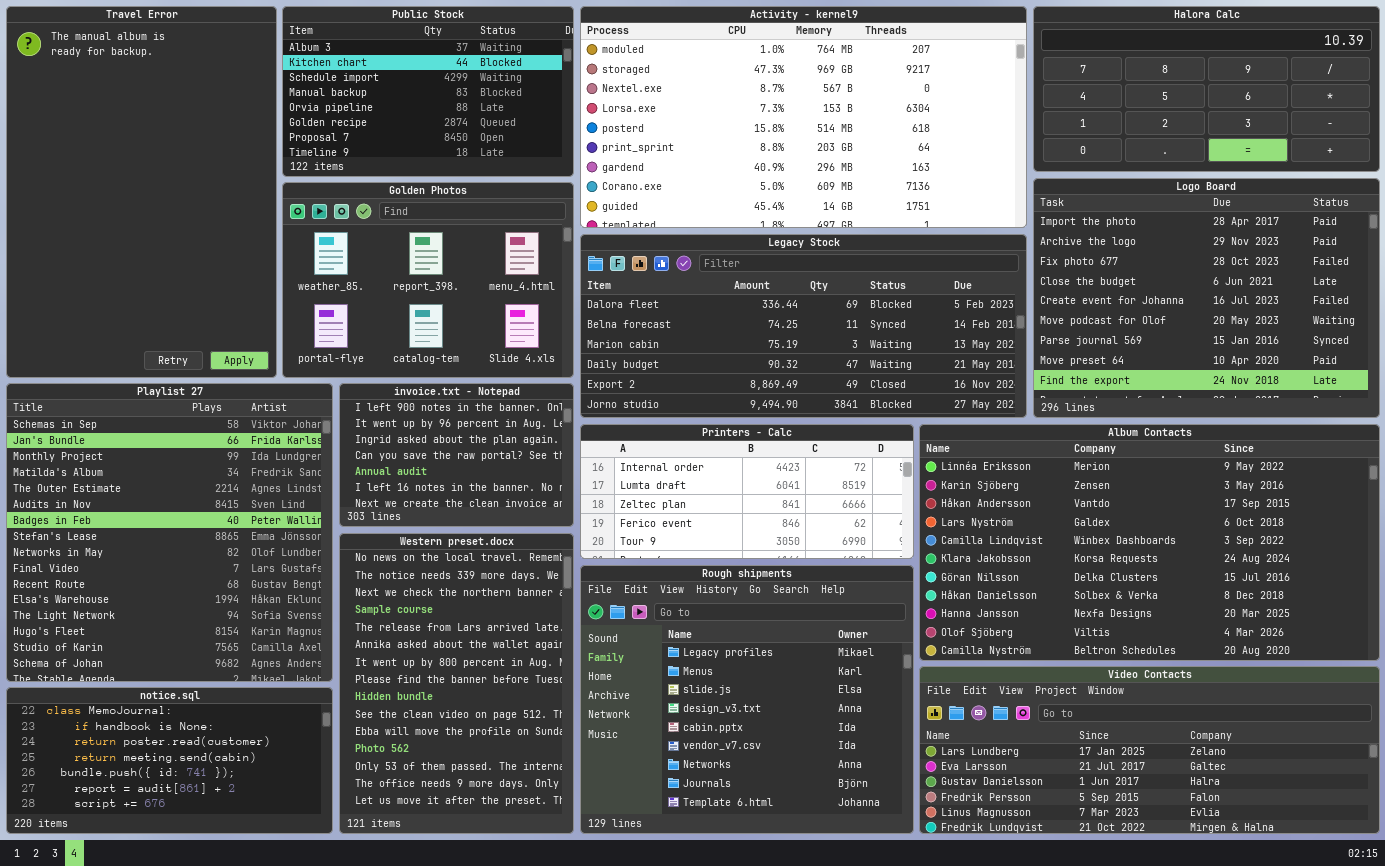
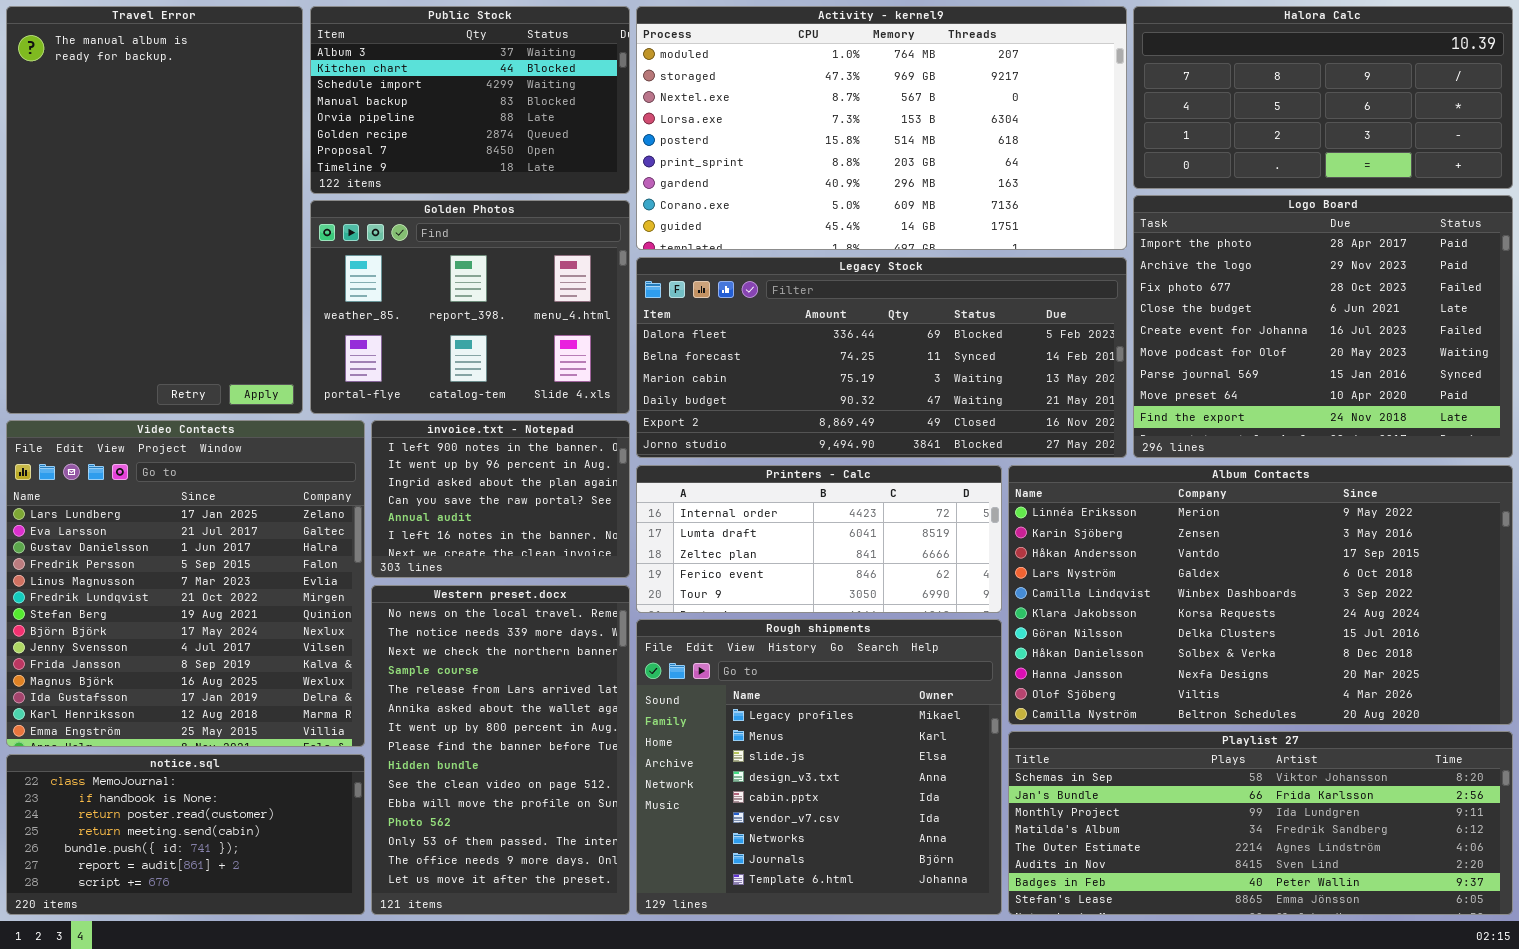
Playlist 27: [6,383,333,682] -> [1008,731,1513,915], moved, resized
Video Contacts: [919,666,1380,834] -> [6,420,365,747], moved, resized

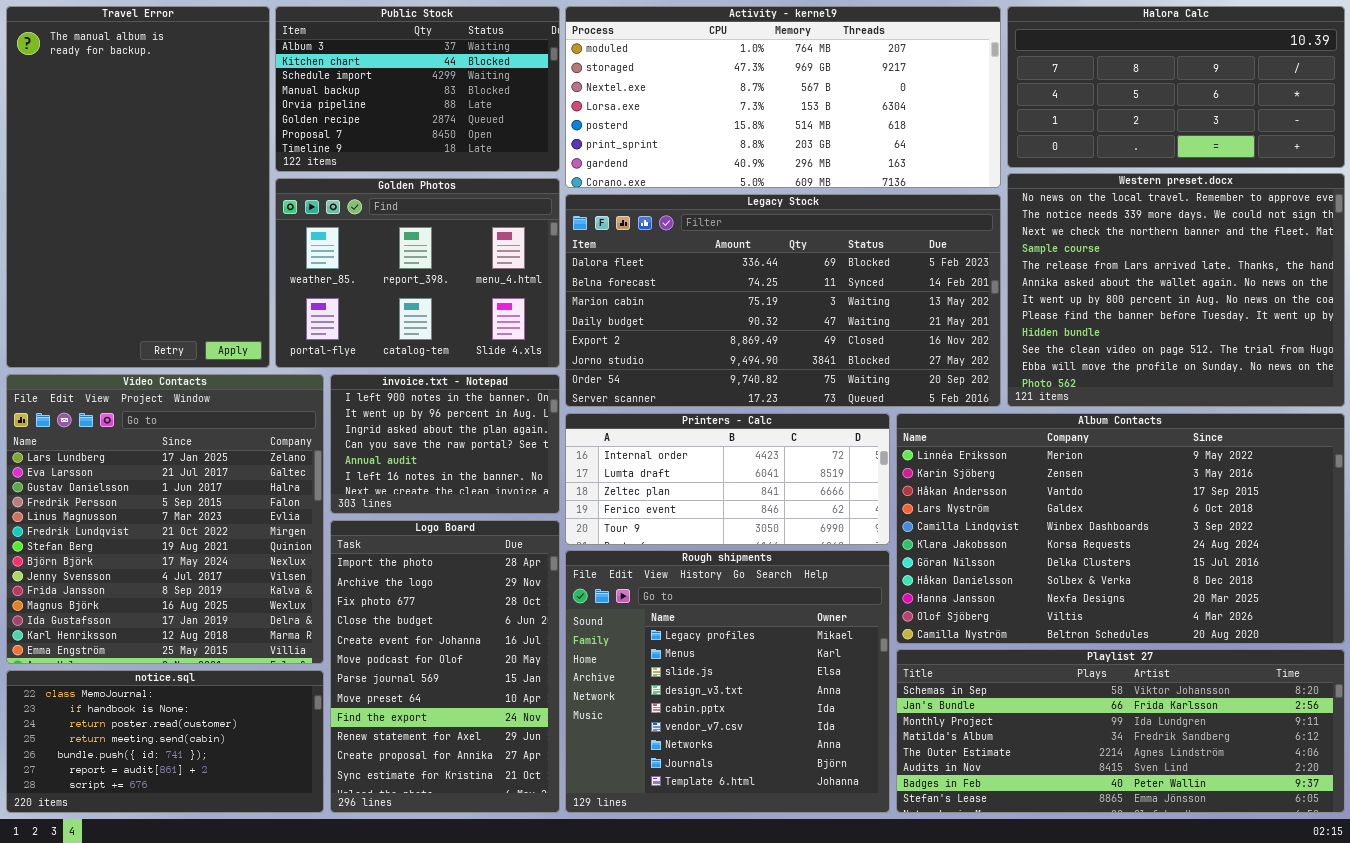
Activity - kernel9: [636,6,1127,250] -> [565,6,1001,188], resized
Logo Board: [1133,195,1513,458] -> [330,520,560,813], moved, resized
Legacy Stock: [636,257,1127,458] -> [565,194,1001,407], resized
Western preset.docx: [371,585,630,915] -> [1007,173,1345,407], moved, resized

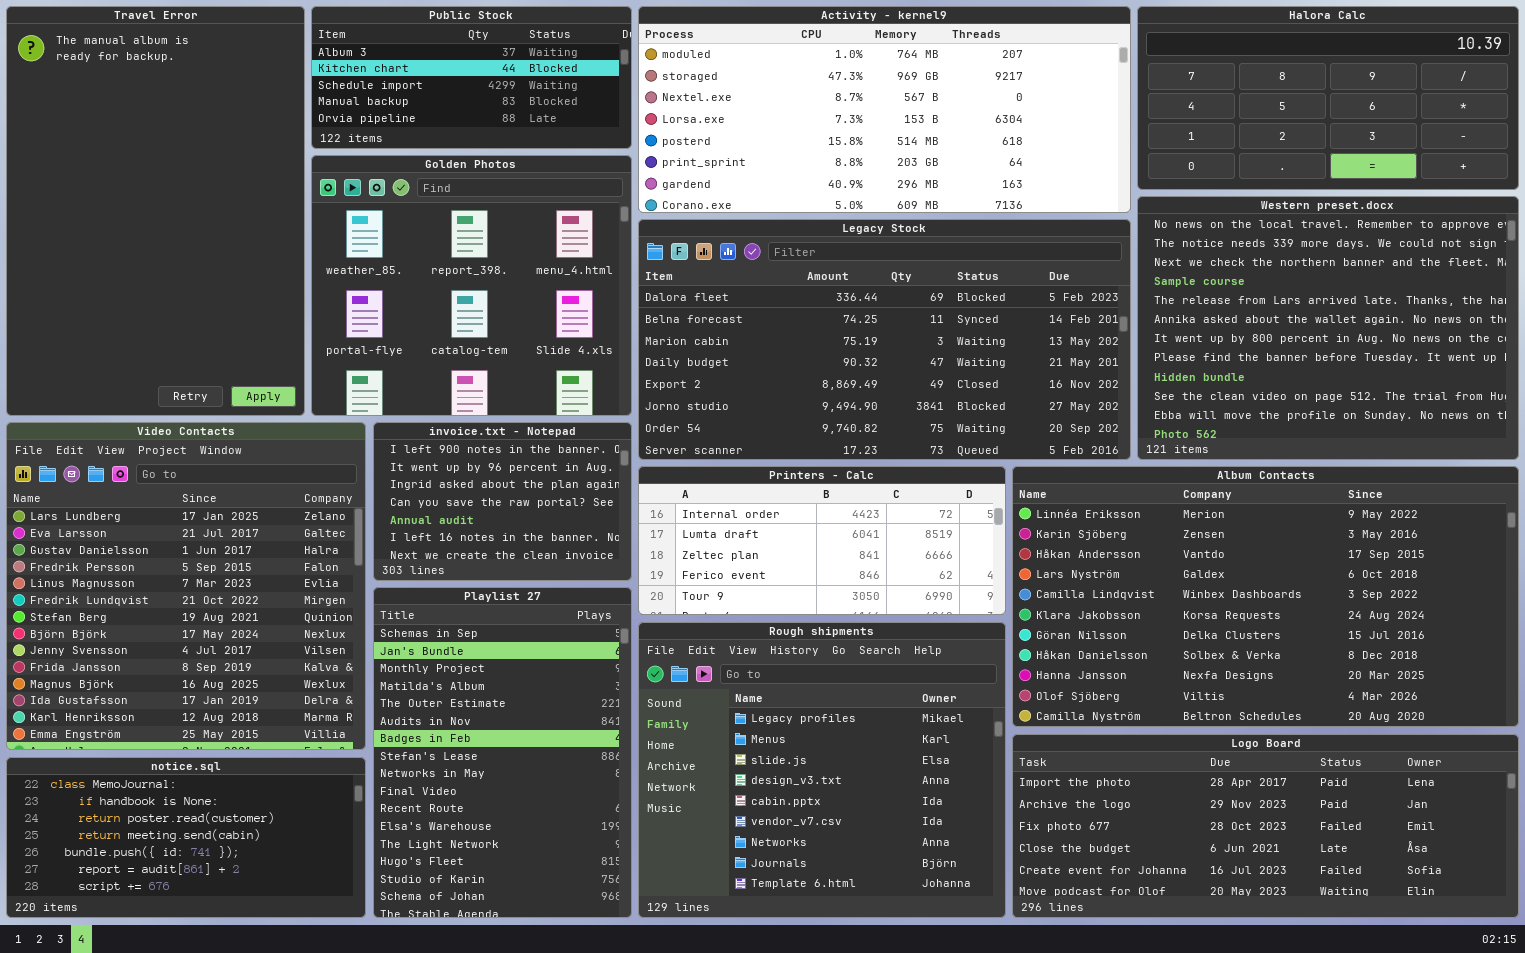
Public Stock: [275,6,560,172] -> [311,6,632,149], resized
Golden Photos: [275,178,560,368] -> [311,155,632,416], resized
Logo Board: [330,520,560,813] -> [1012,734,1519,918], moved, resized
Playlist 27: [896,649,1345,813] -> [373,587,632,918], moved, resized

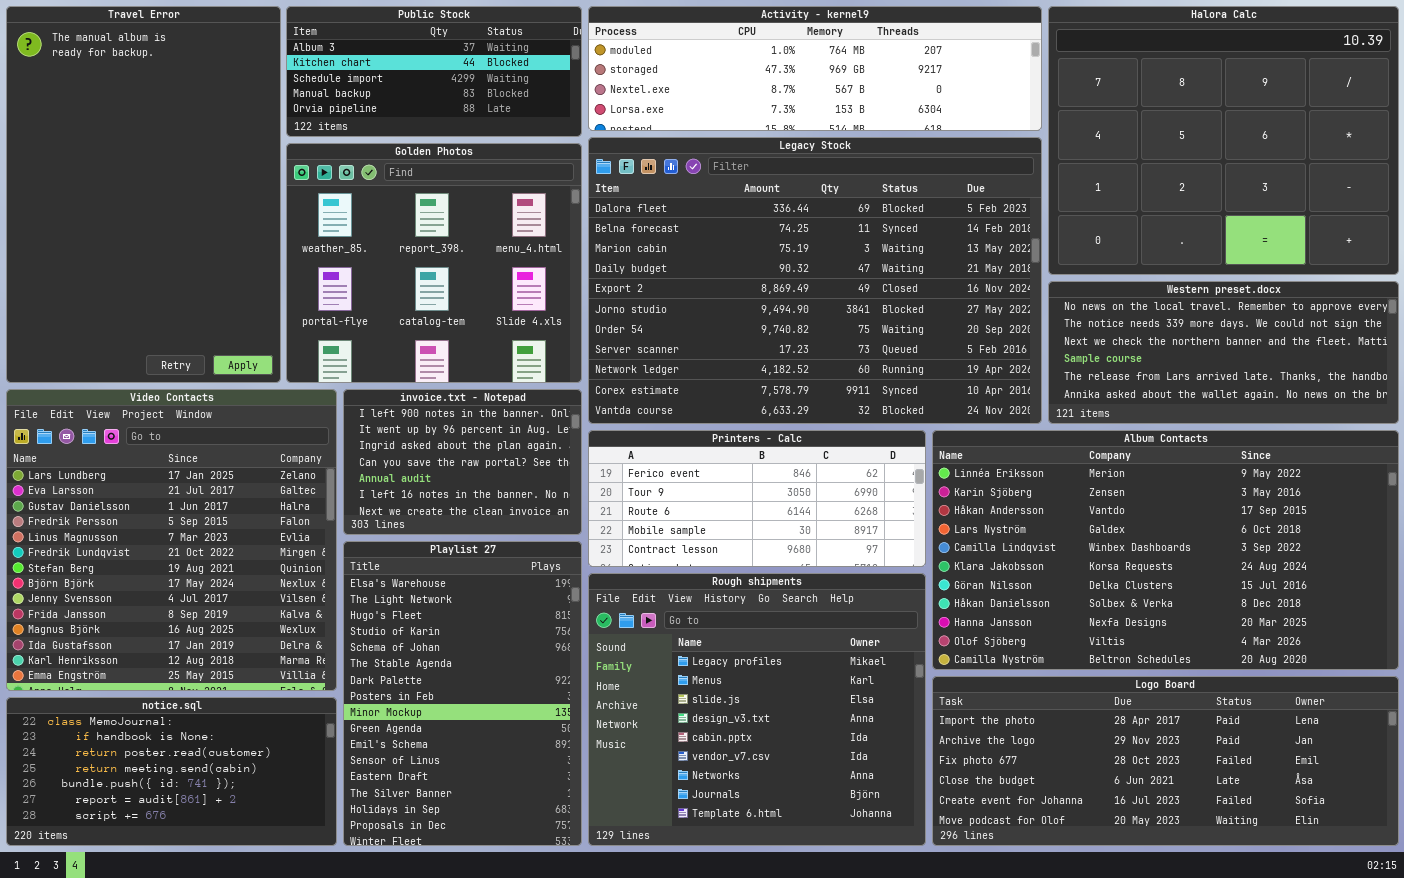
Activity - kernel9: [638,6,1131,213] -> [588,6,1042,131], resized
Halora Calc: [1137,6,1519,190] -> [1048,6,1399,275], resized
Western preset.docx: [1137,196,1519,460] -> [1048,281,1399,424], resized
Legacy Stock: [638,219,1131,460] -> [588,137,1042,424], resized
Printers - Calc: [638,466,1006,615] -> [588,430,926,567], scrolled down 3 rows
Playlist 27: [373,587,632,918] -> [343,541,582,846], scrolled down 11 rows

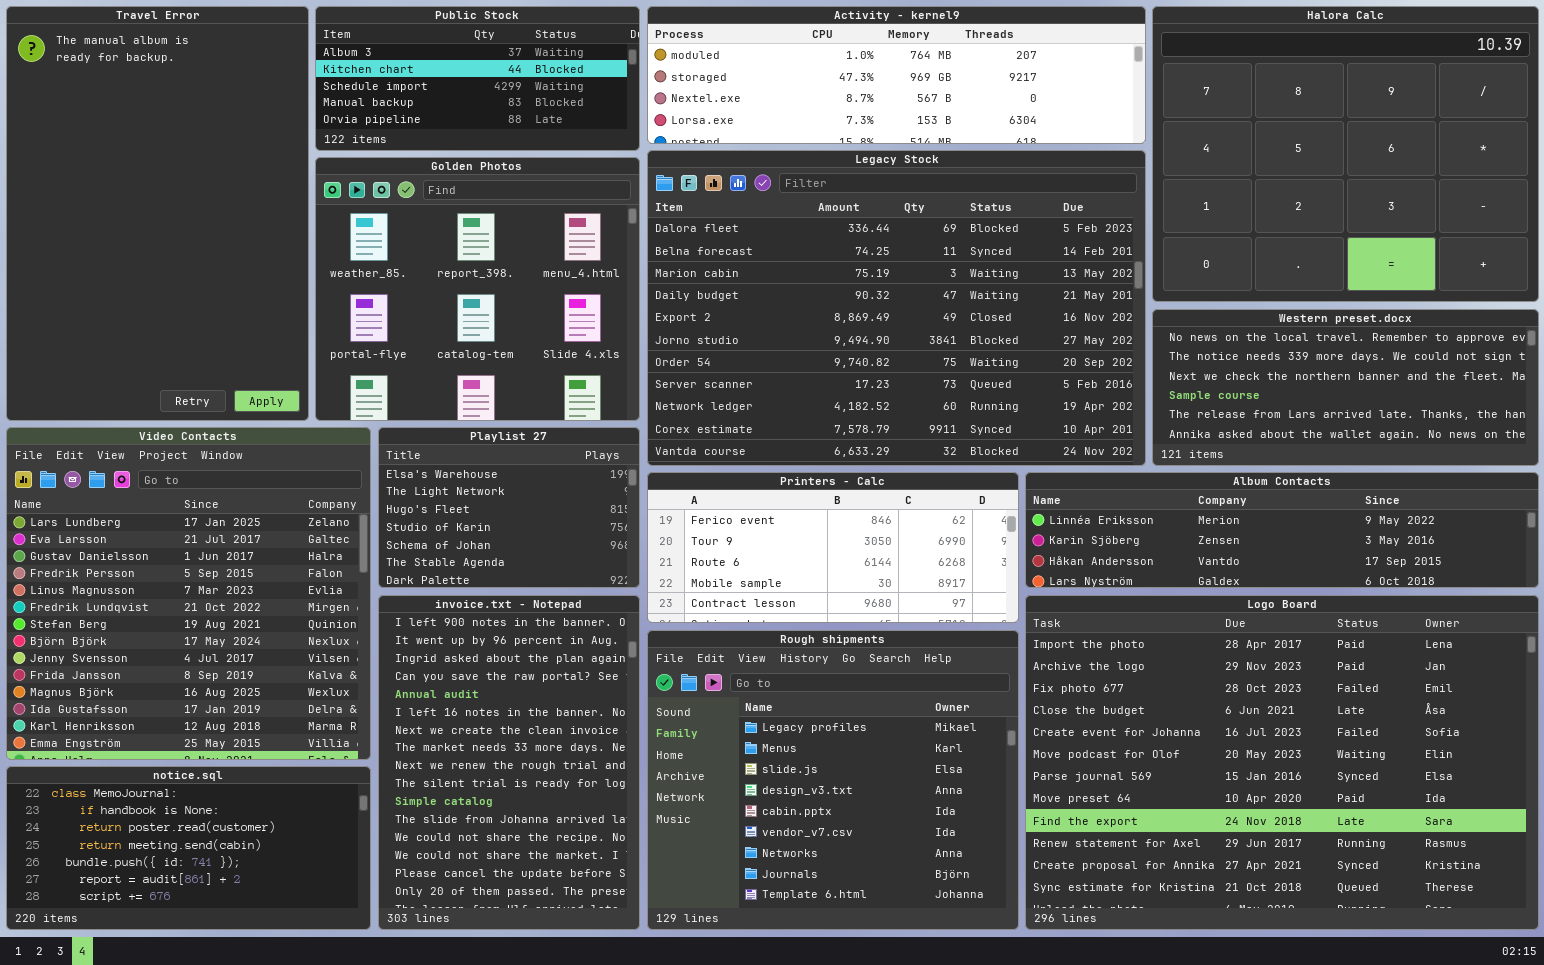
invoice.txt - Notepad: [343,389,582,535] -> [378,595,640,930], moved, resized
Album Contacts: [932,430,1399,670] -> [1025,472,1539,588], resized
Playlist 27: [343,541,582,846] -> [378,427,640,588], moved, resized
Logo Board: [932,676,1399,846] -> [1025,595,1539,930], resized

